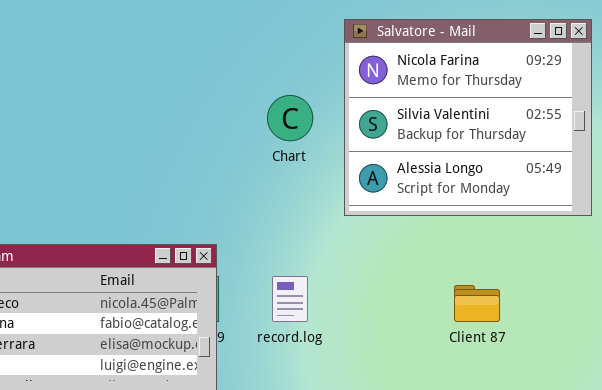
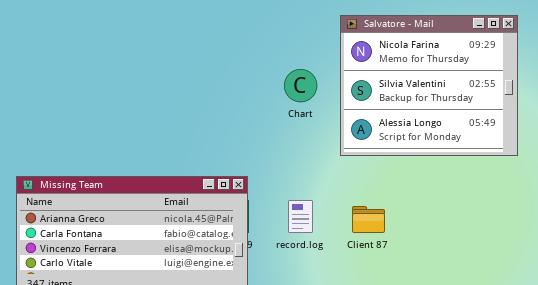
Client 87: [454,285,500,322] -> [352,206,385,233], moved

